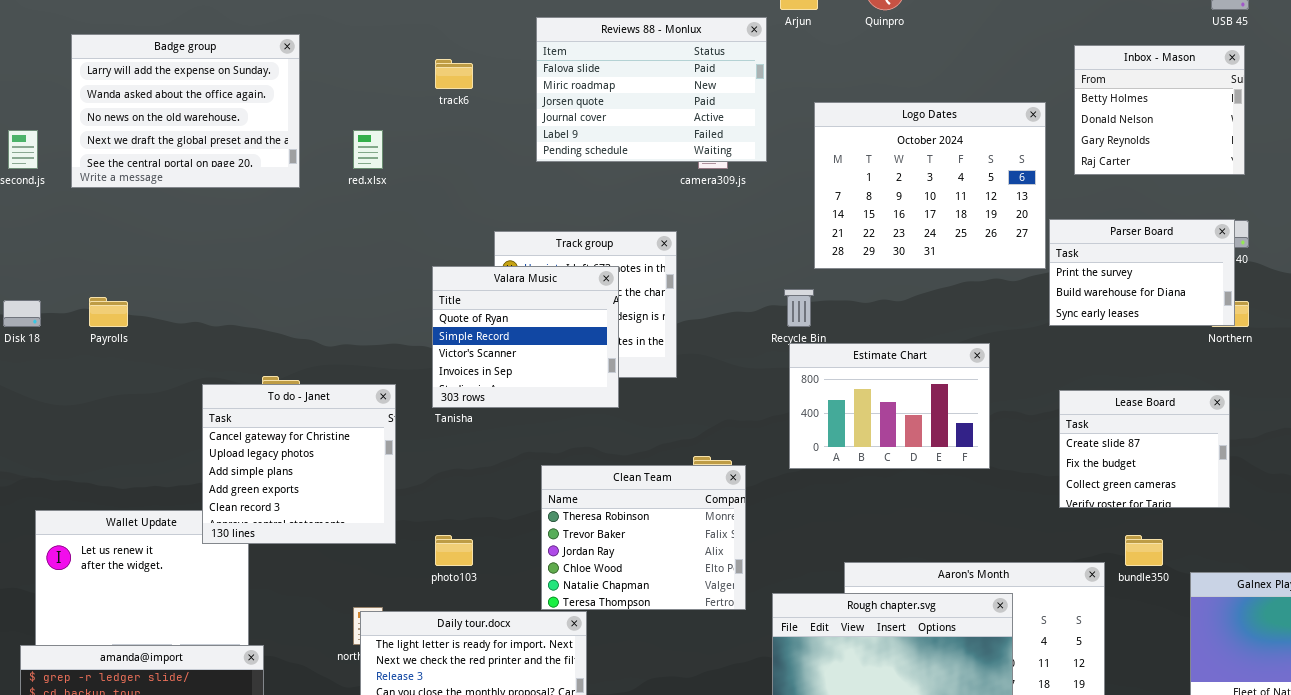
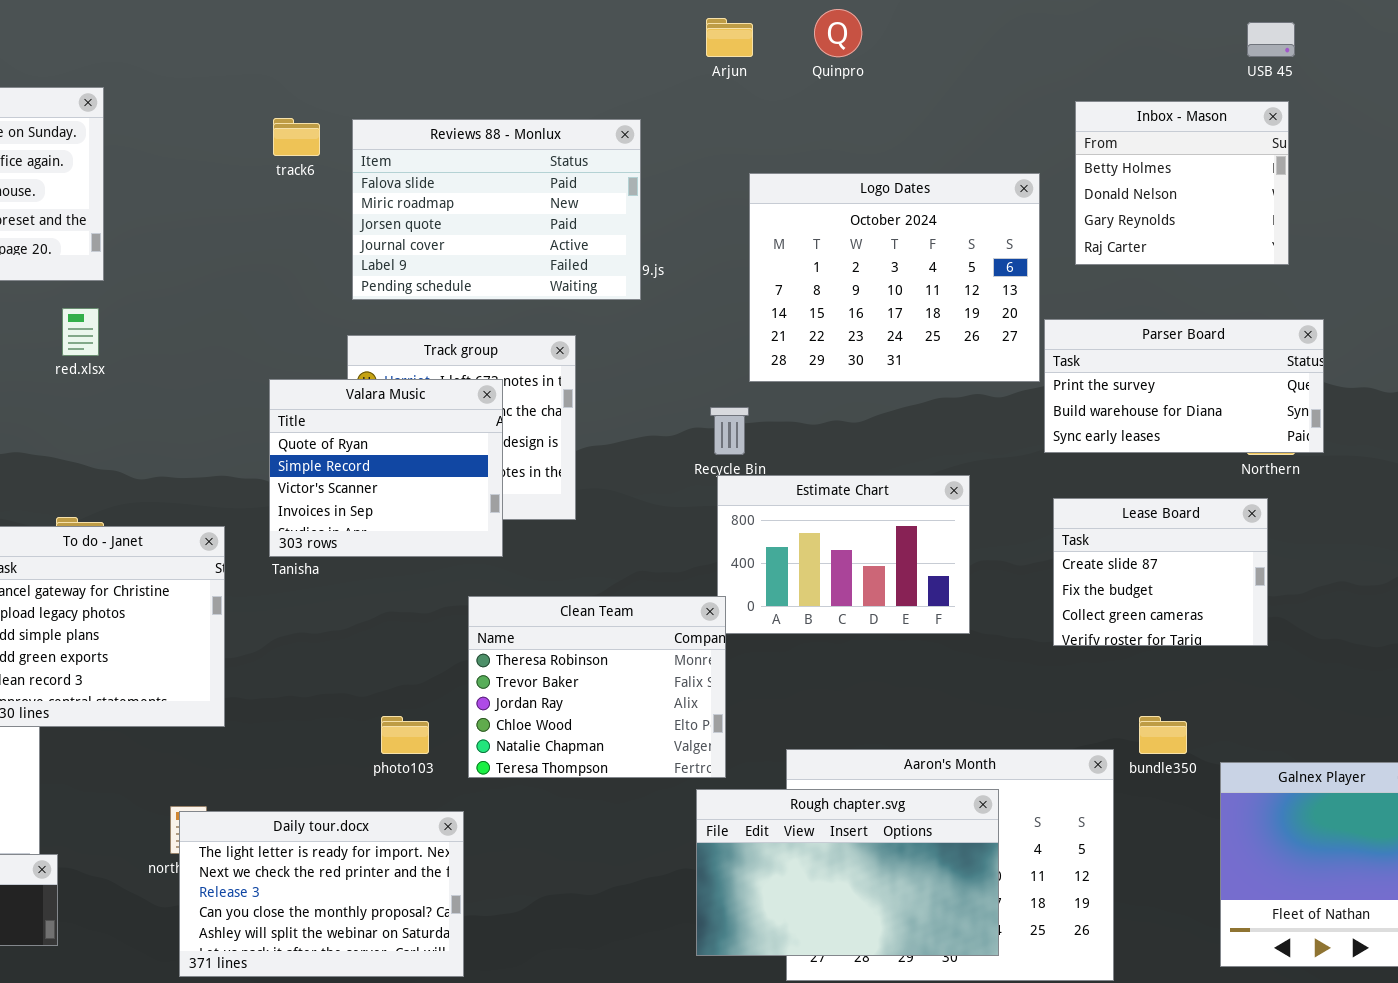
Reviews 88 - Monlux: [536,17,767,162] -> [352,119,641,300], moved
red.xlsx: [353,130,383,169] -> [62,308,99,356], moved
Parser Board: [1049,219,1235,326] -> [1044,319,1324,453], resized
Lease Board: [1059,390,1230,508] -> [1053,498,1268,646], moved
Clean Team: [541,465,746,610] -> [468,596,726,778], moved
photo103: [435,535,473,566] -> [381,716,429,754], moved

